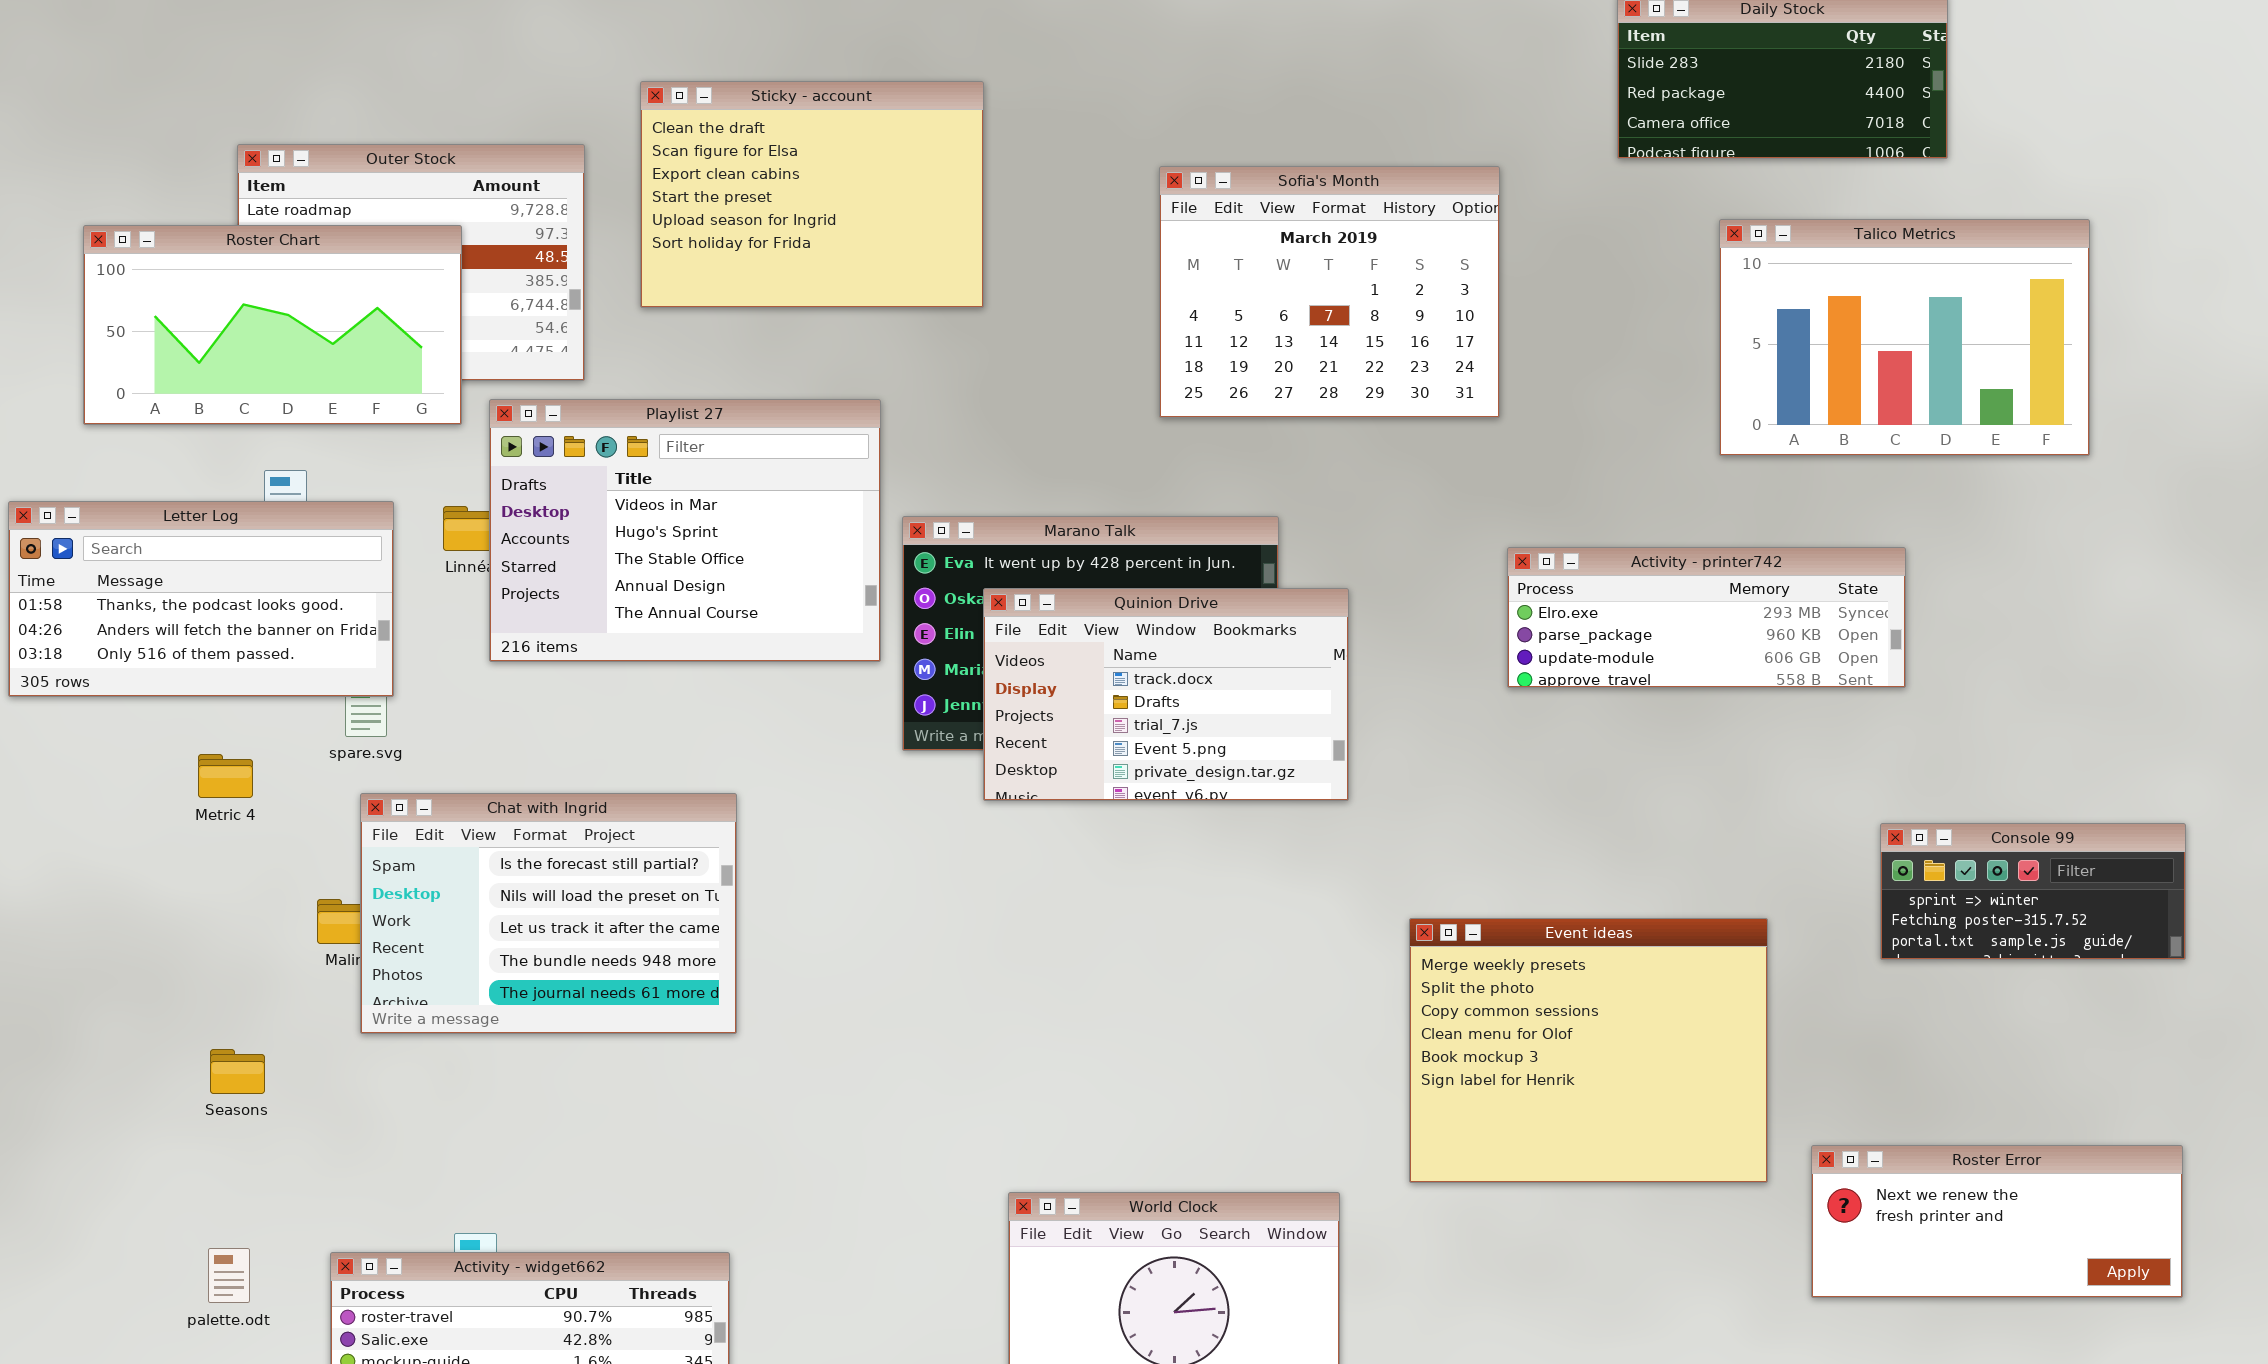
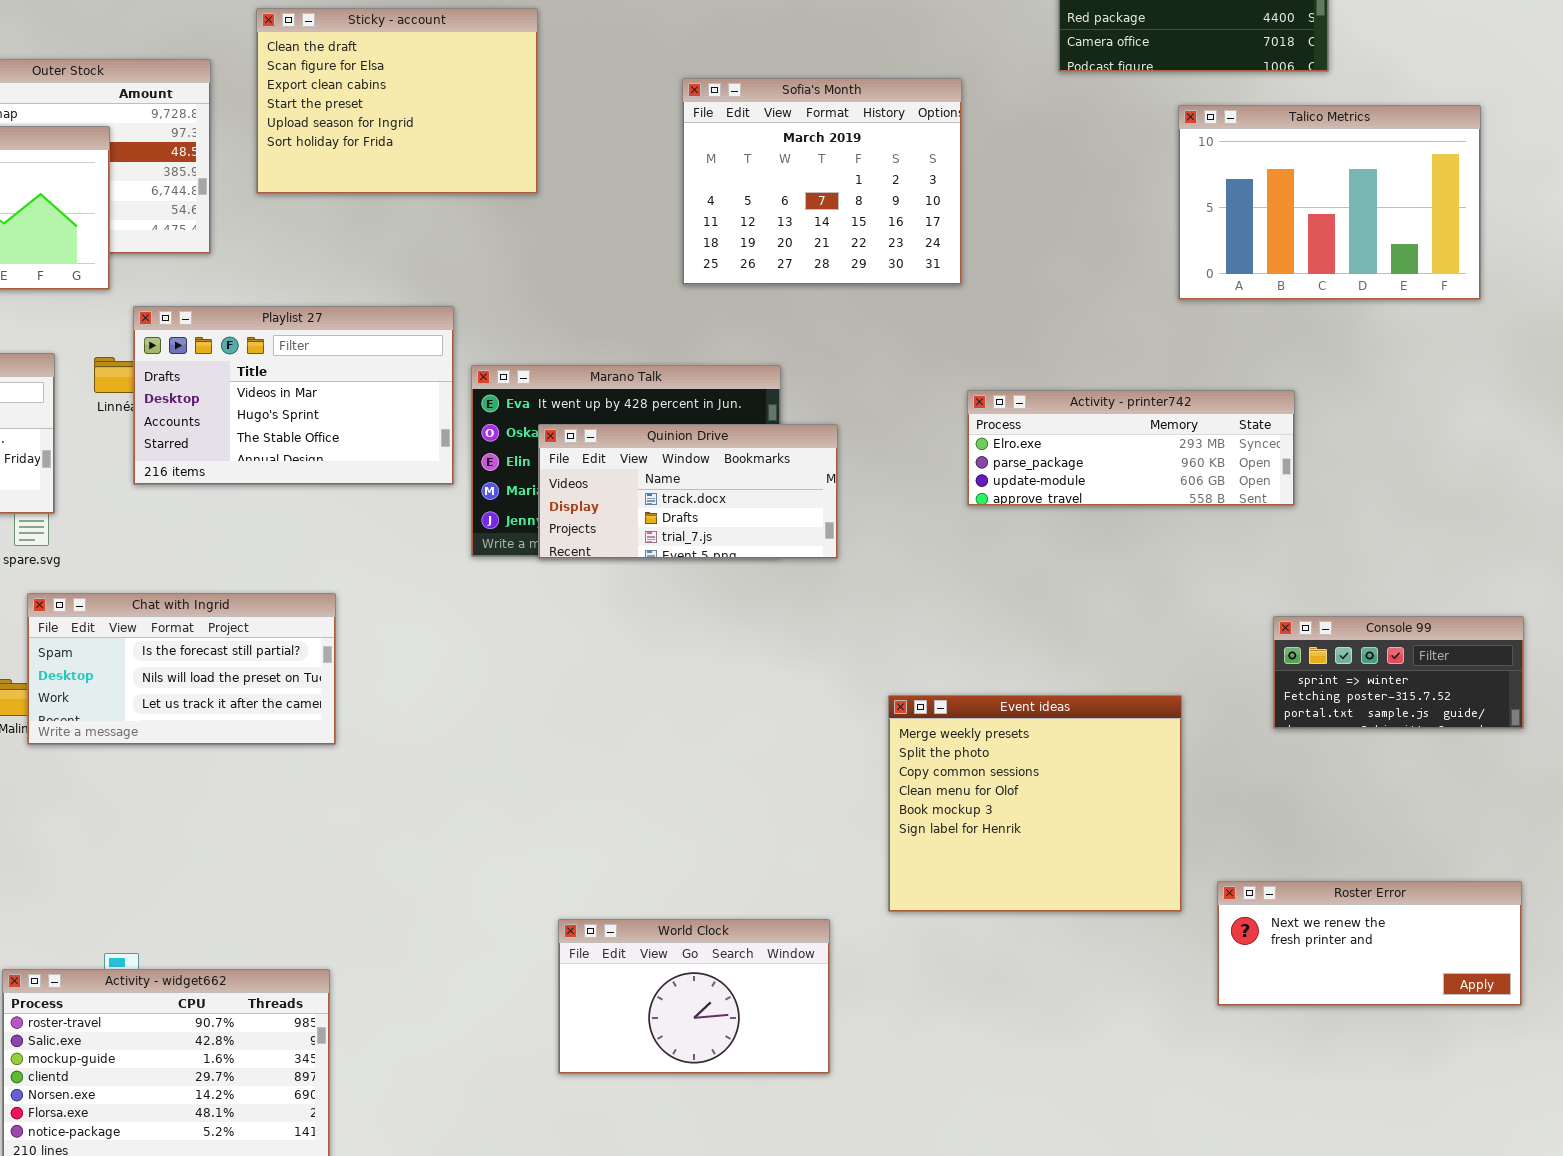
Talico Metrics: [1719,219,2090,456] -> [1178,105,1481,300], moved
Playlist 27: [489,399,881,662] -> [133,306,454,485], resized
Quinion Drive: [983,588,1349,801] -> [538,424,838,559], resized
Chat with Ingrid: [360,793,737,1034] -> [27,593,336,745], resized

